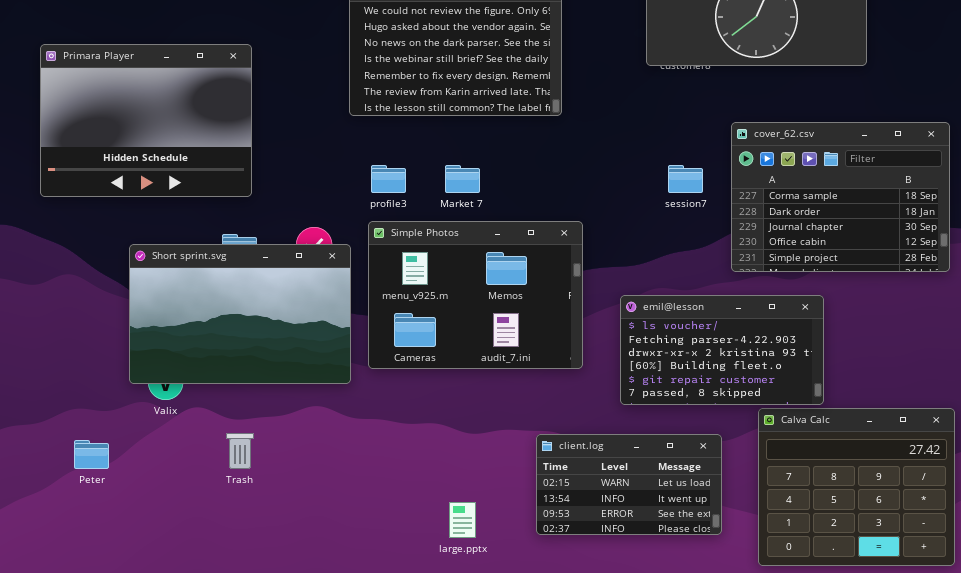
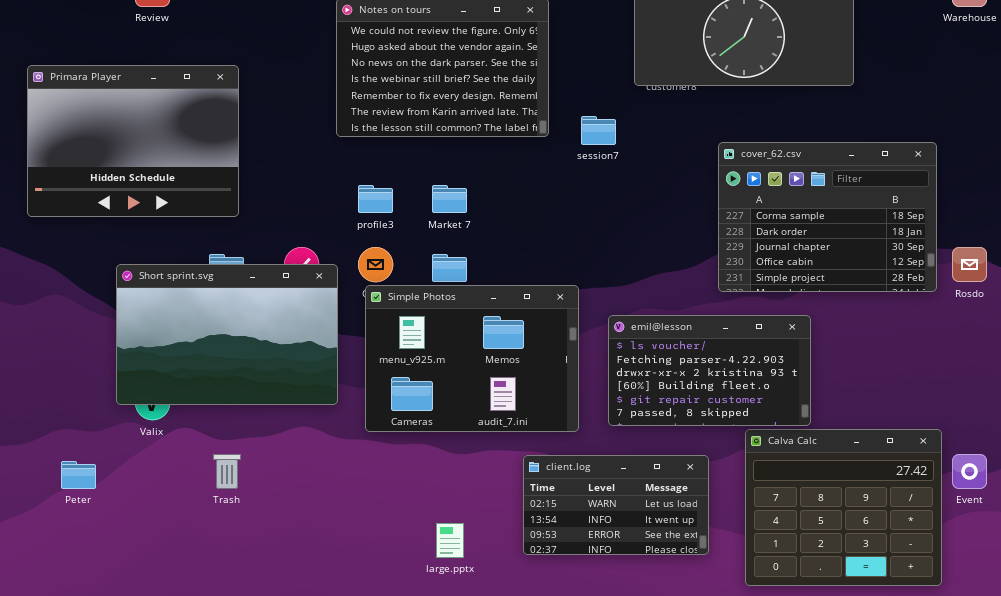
session7: [668,165,703,193] -> [581,116,616,145], moved
Simple Photos: [368,221,583,369] -> [365,285,579,432], moved

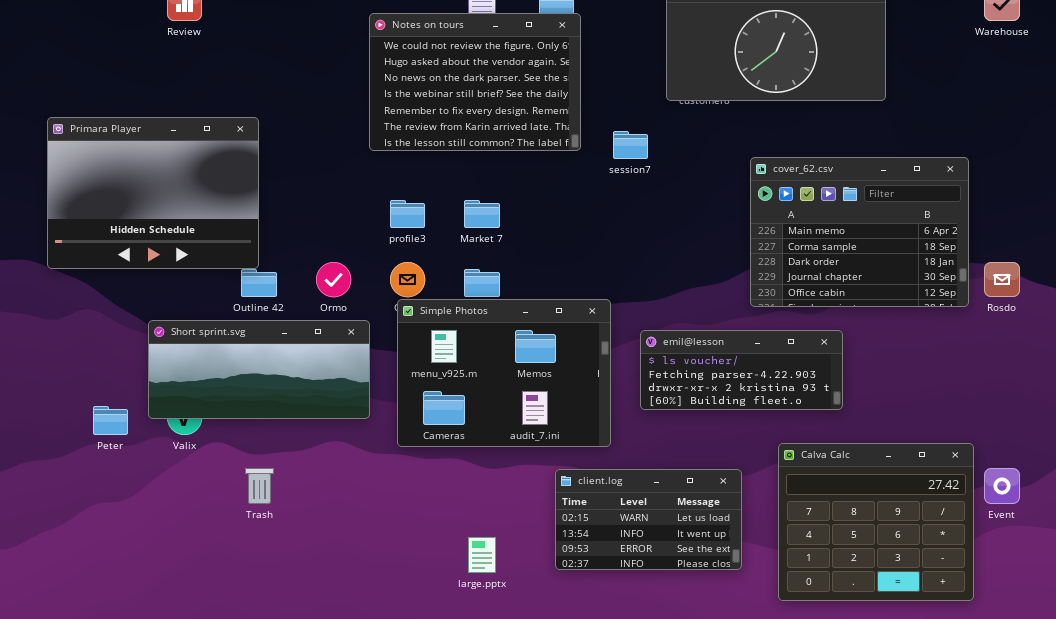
Primara Player: [27,65,239,217] -> [47,117,259,269], moved
cover_62.csv: [718,142,937,292] -> [750,157,969,307], scrolled up 1 row
Short sprint.svg: [116,264,338,405] -> [148,320,370,419], resized
emil@lesson: [608,315,811,426] -> [640,330,843,410], resized
Peter: [61,461,96,489] -> [93,406,128,435], moved

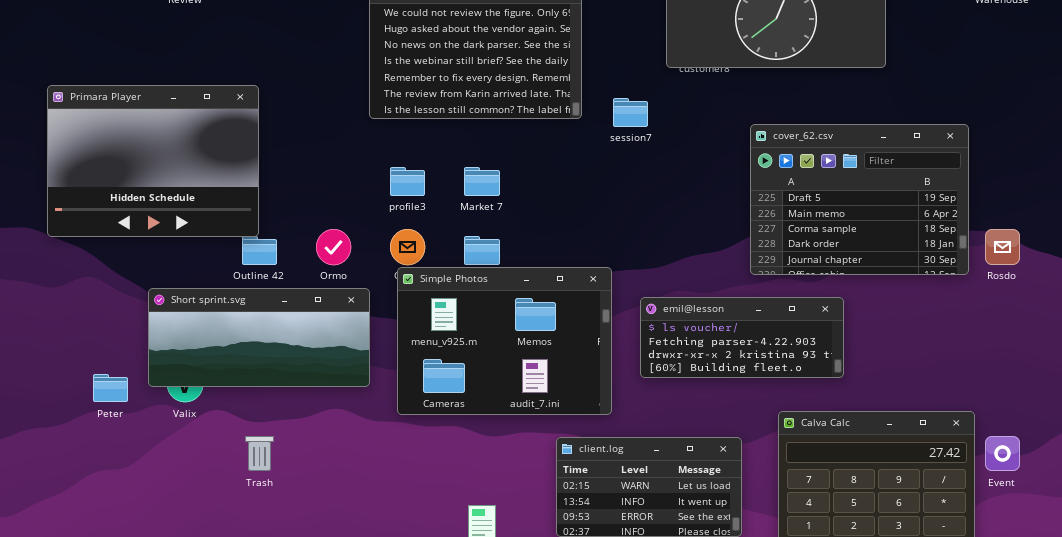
cover_62.csv: [750,157,969,307] -> [750,124,969,275], scrolled up 1 row

